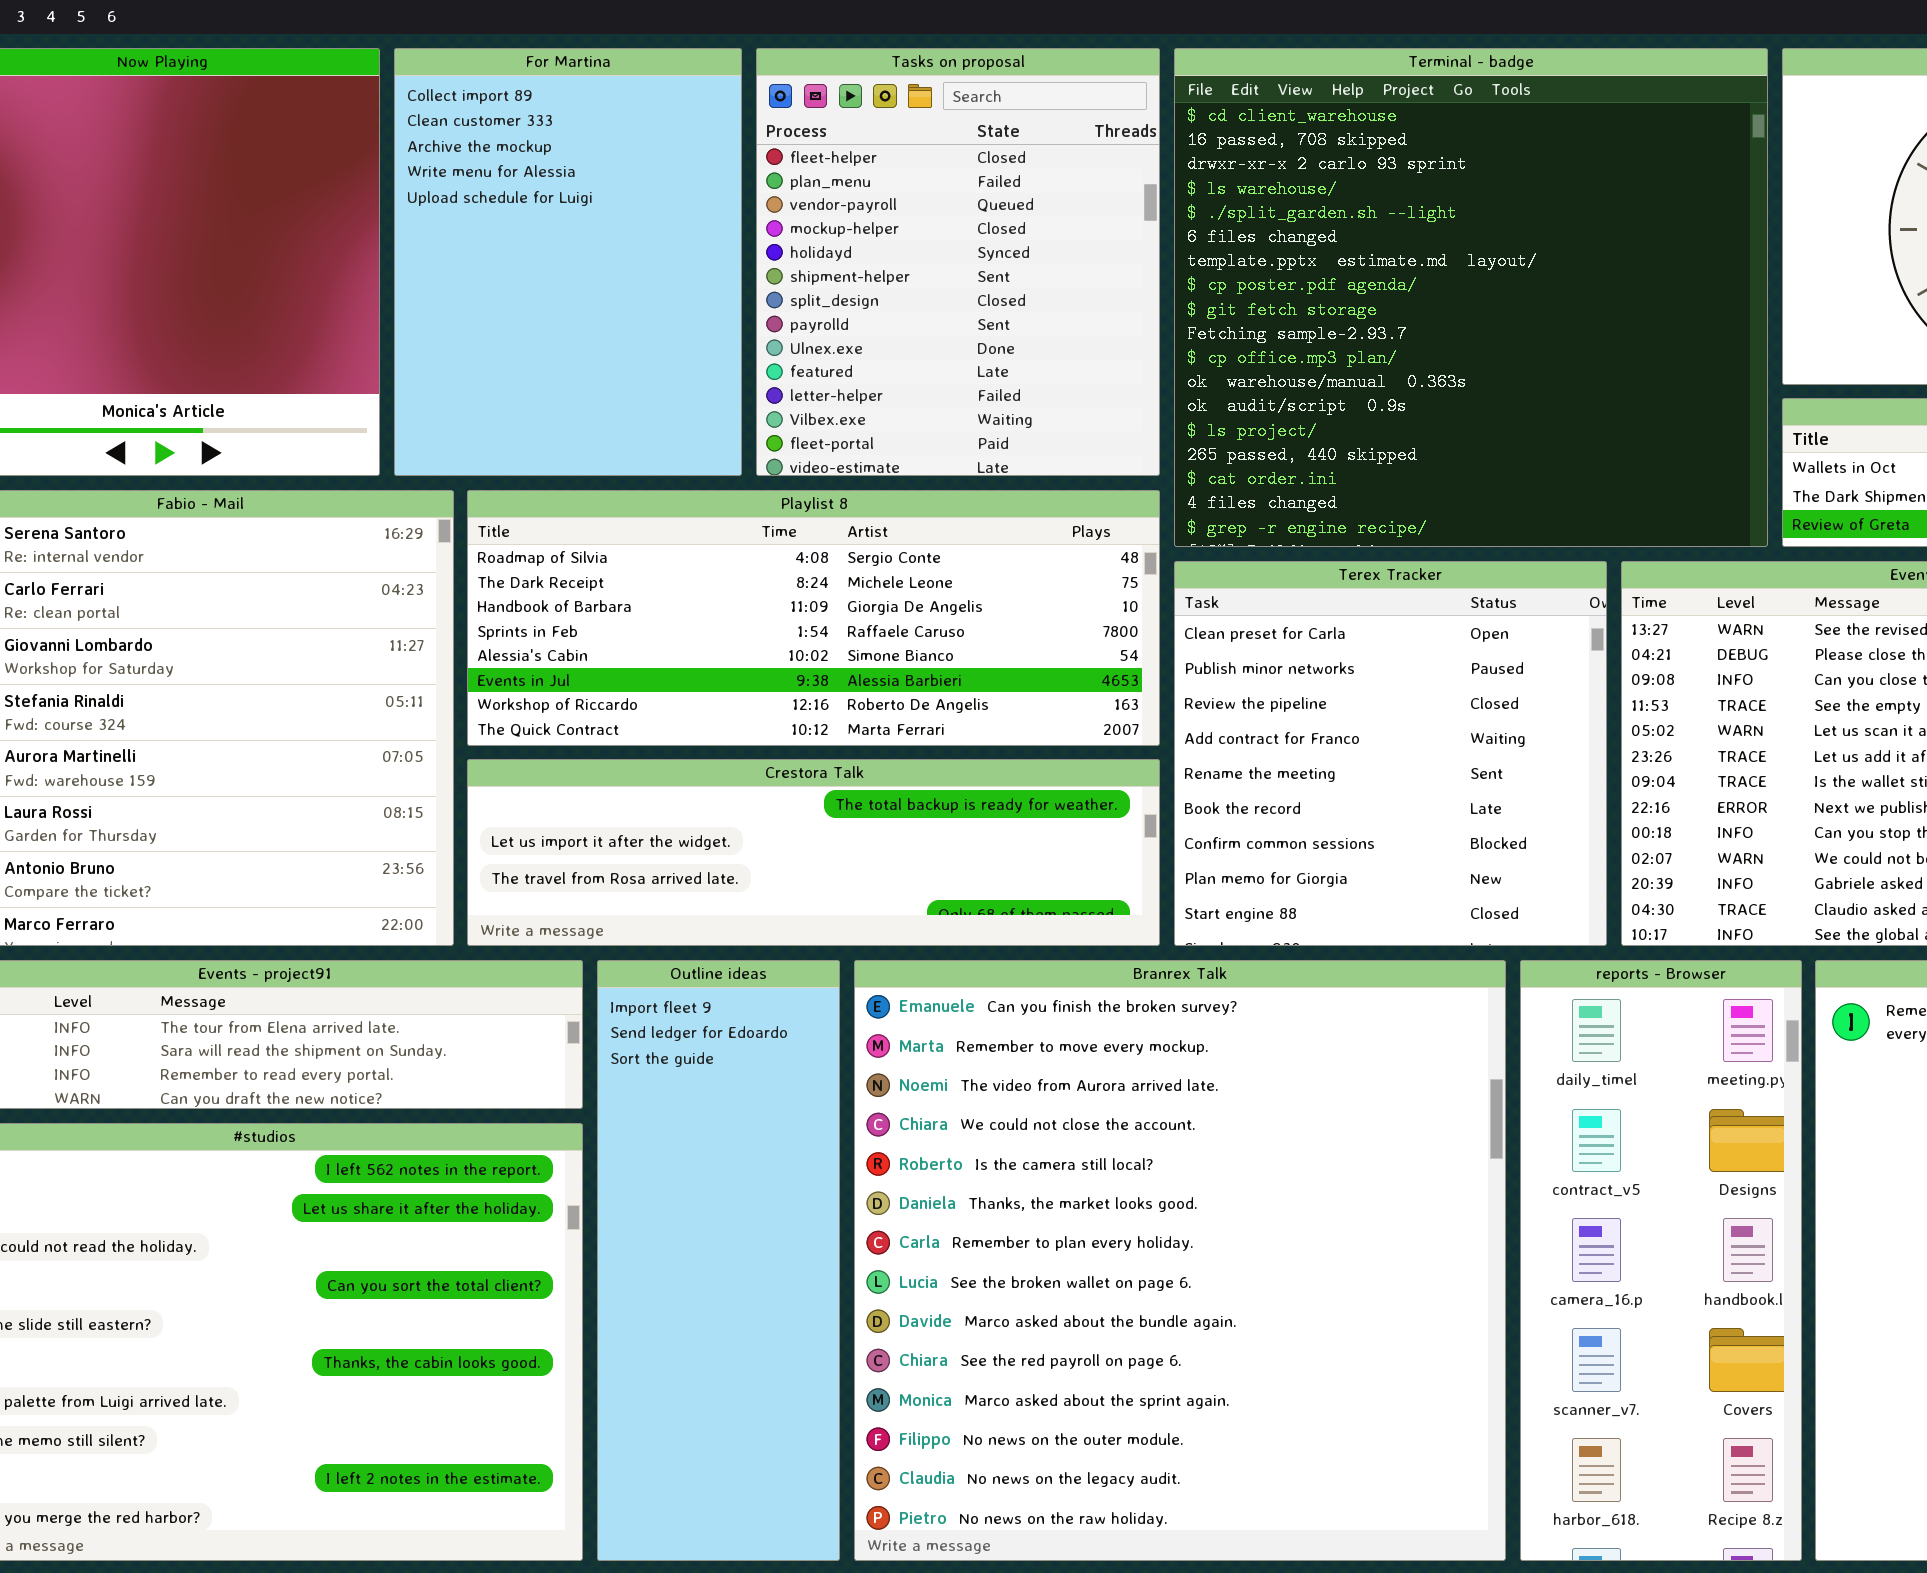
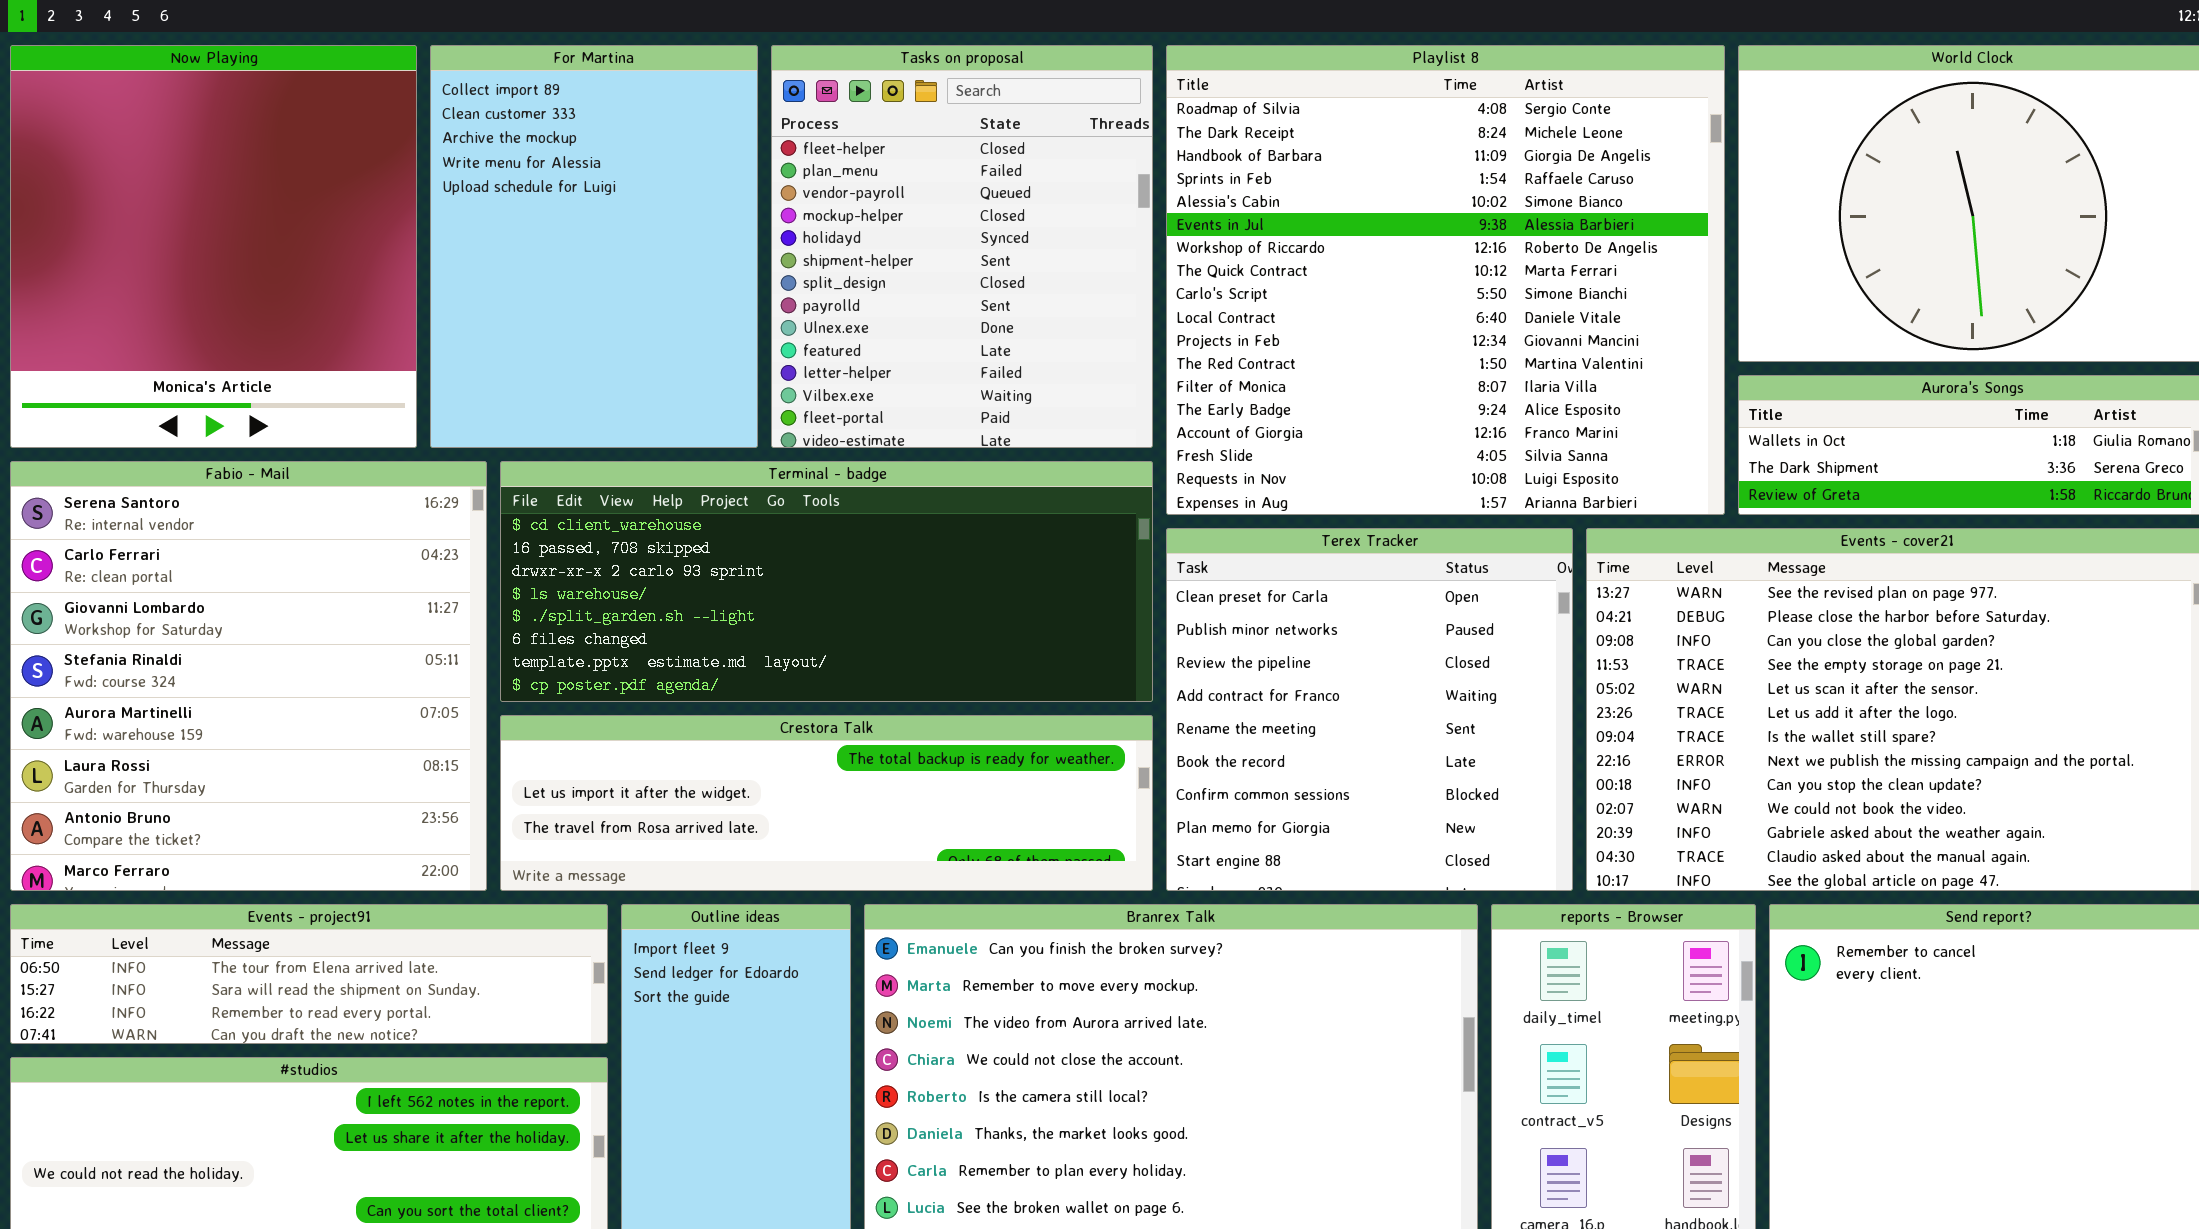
Terminal - badge: [1174,48,1768,547] -> [500,461,1153,702], moved, resized
Playlist 8: [467,490,1160,746] -> [1166,45,1725,515], moved, resized

